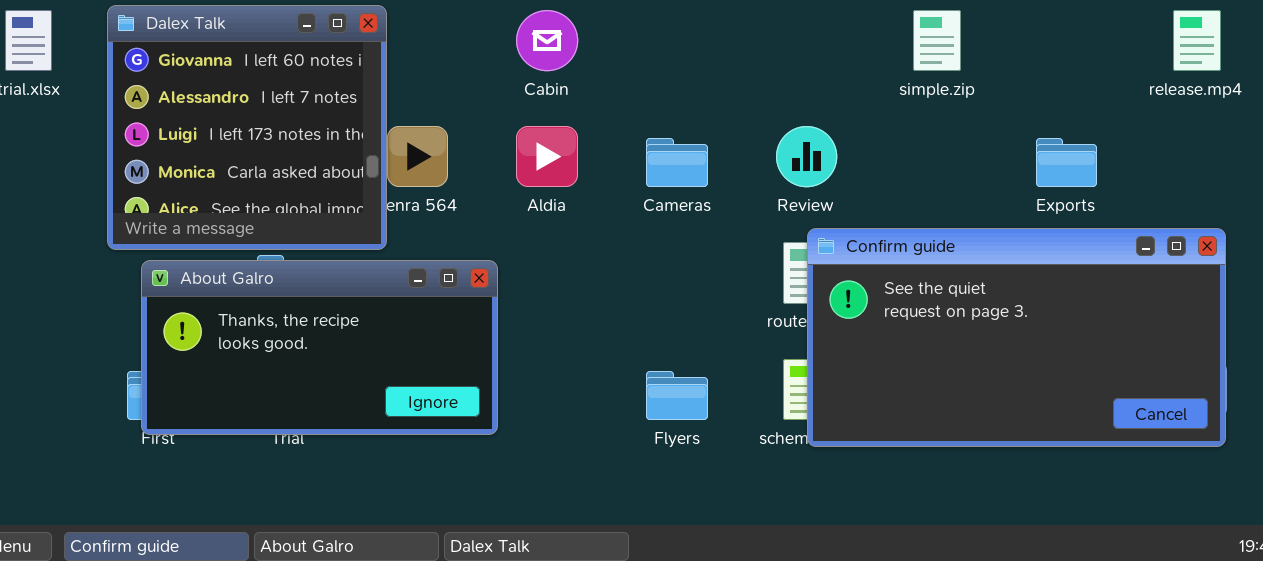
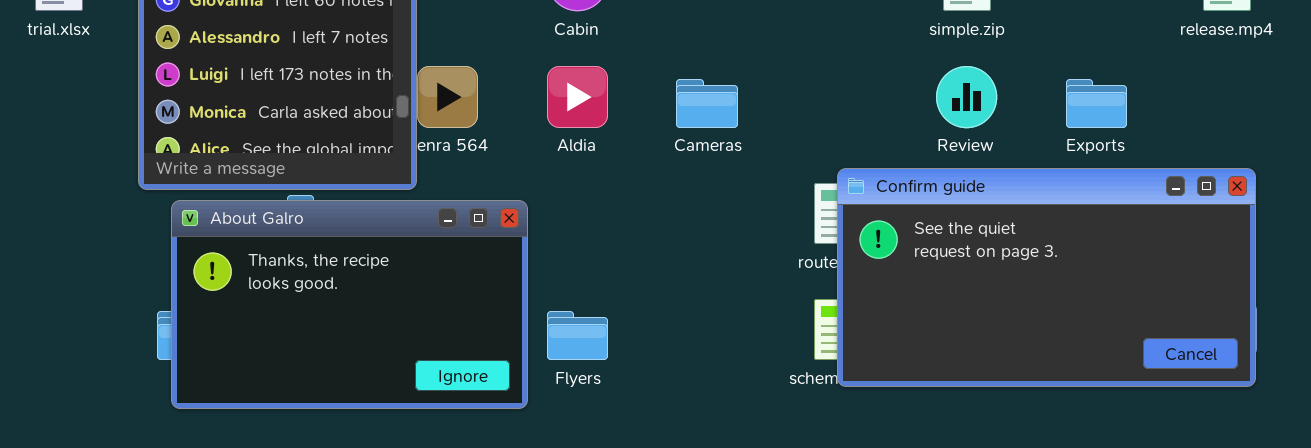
Review: [776,126,837,187] -> [936,66,997,128], moved
About Galro: [141,260,498,435] -> [171,200,528,409], resized
Flyers: [646,371,708,420] -> [547,311,608,360], moved

